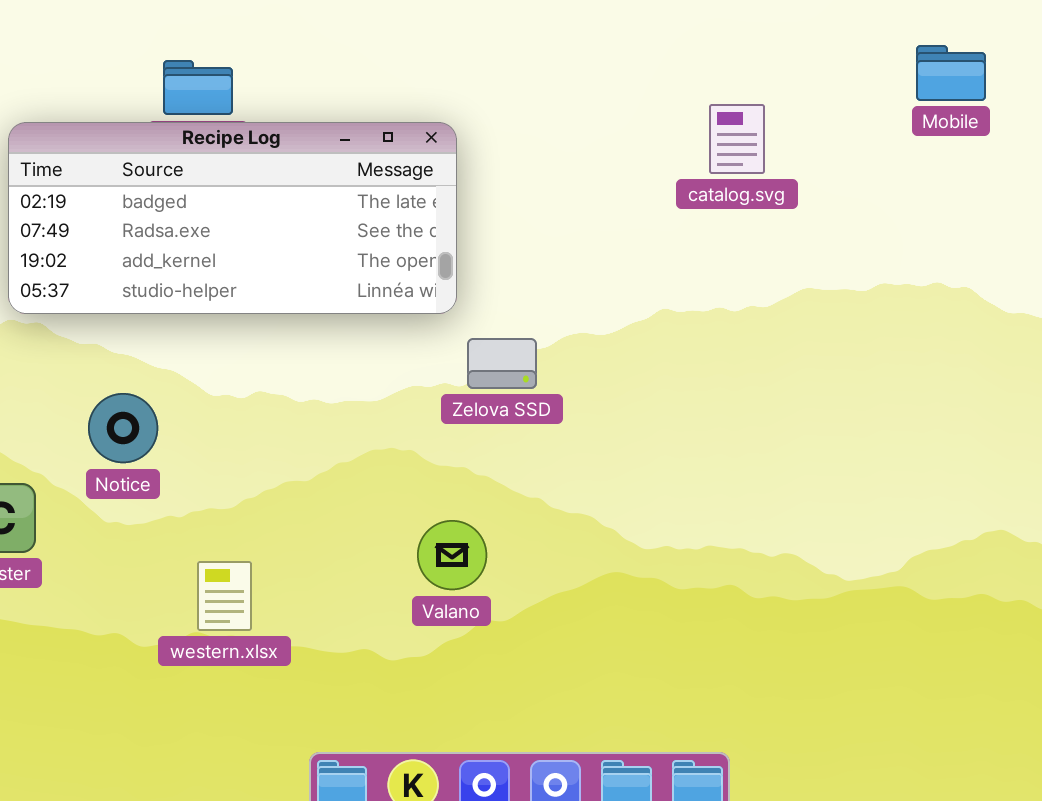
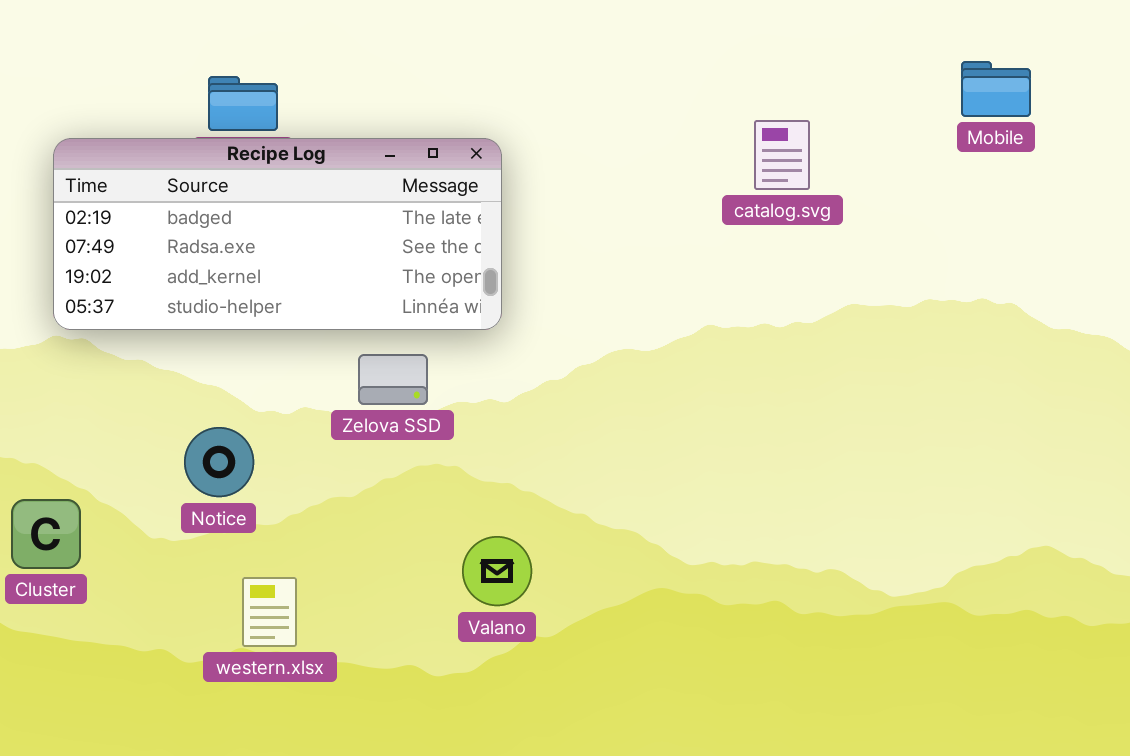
Zelova SSD: [467,338,537,389] -> [358,354,428,405], moved
Notice: [88,393,158,463] -> [184,427,254,497], moved

